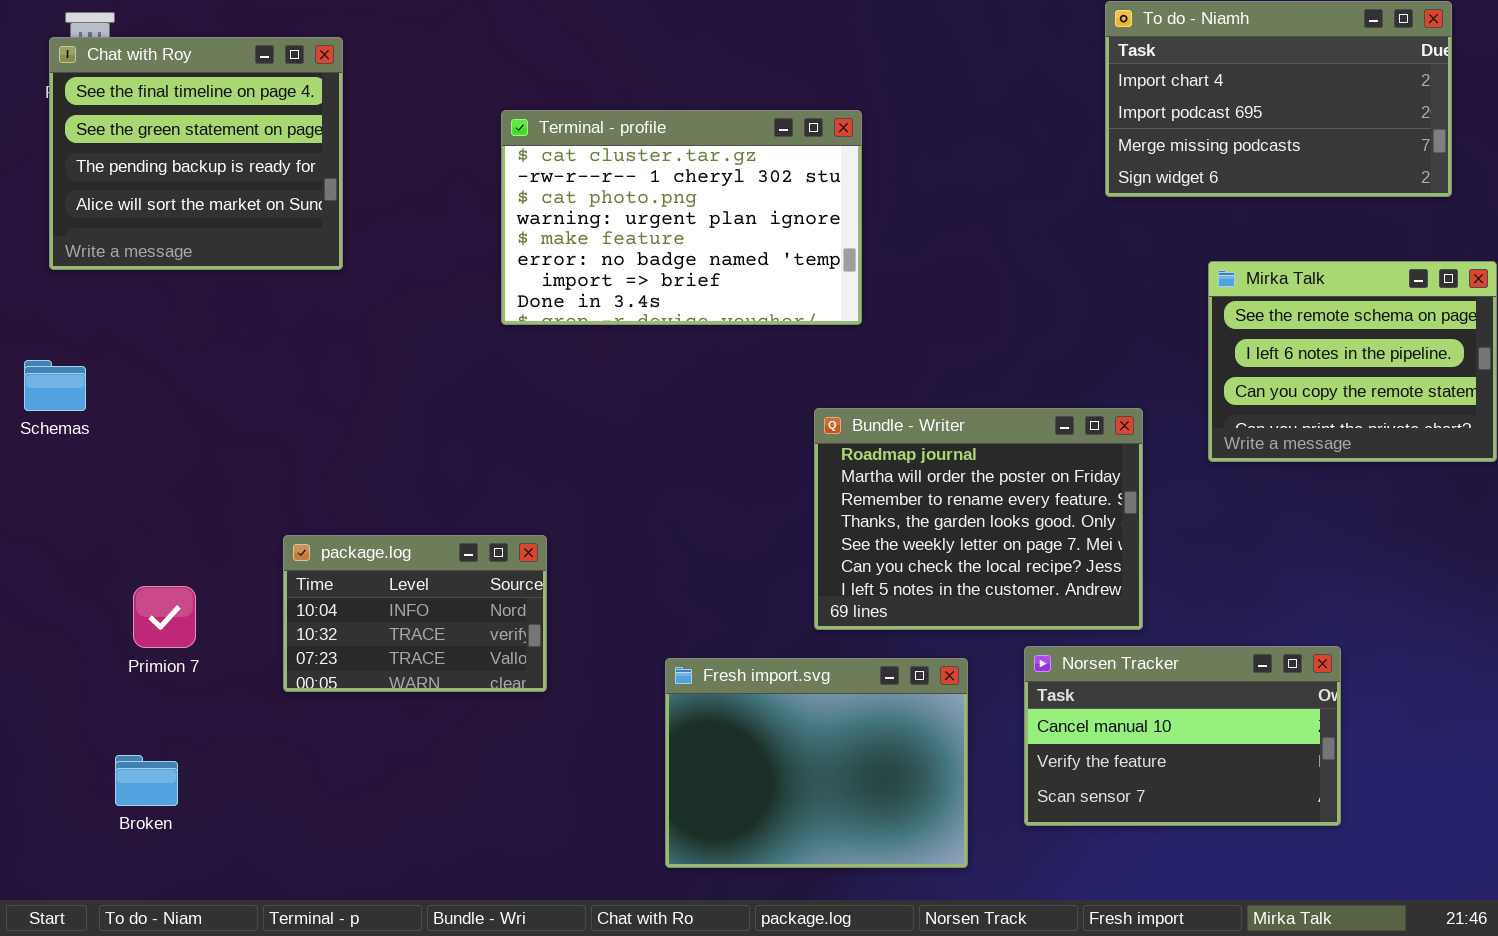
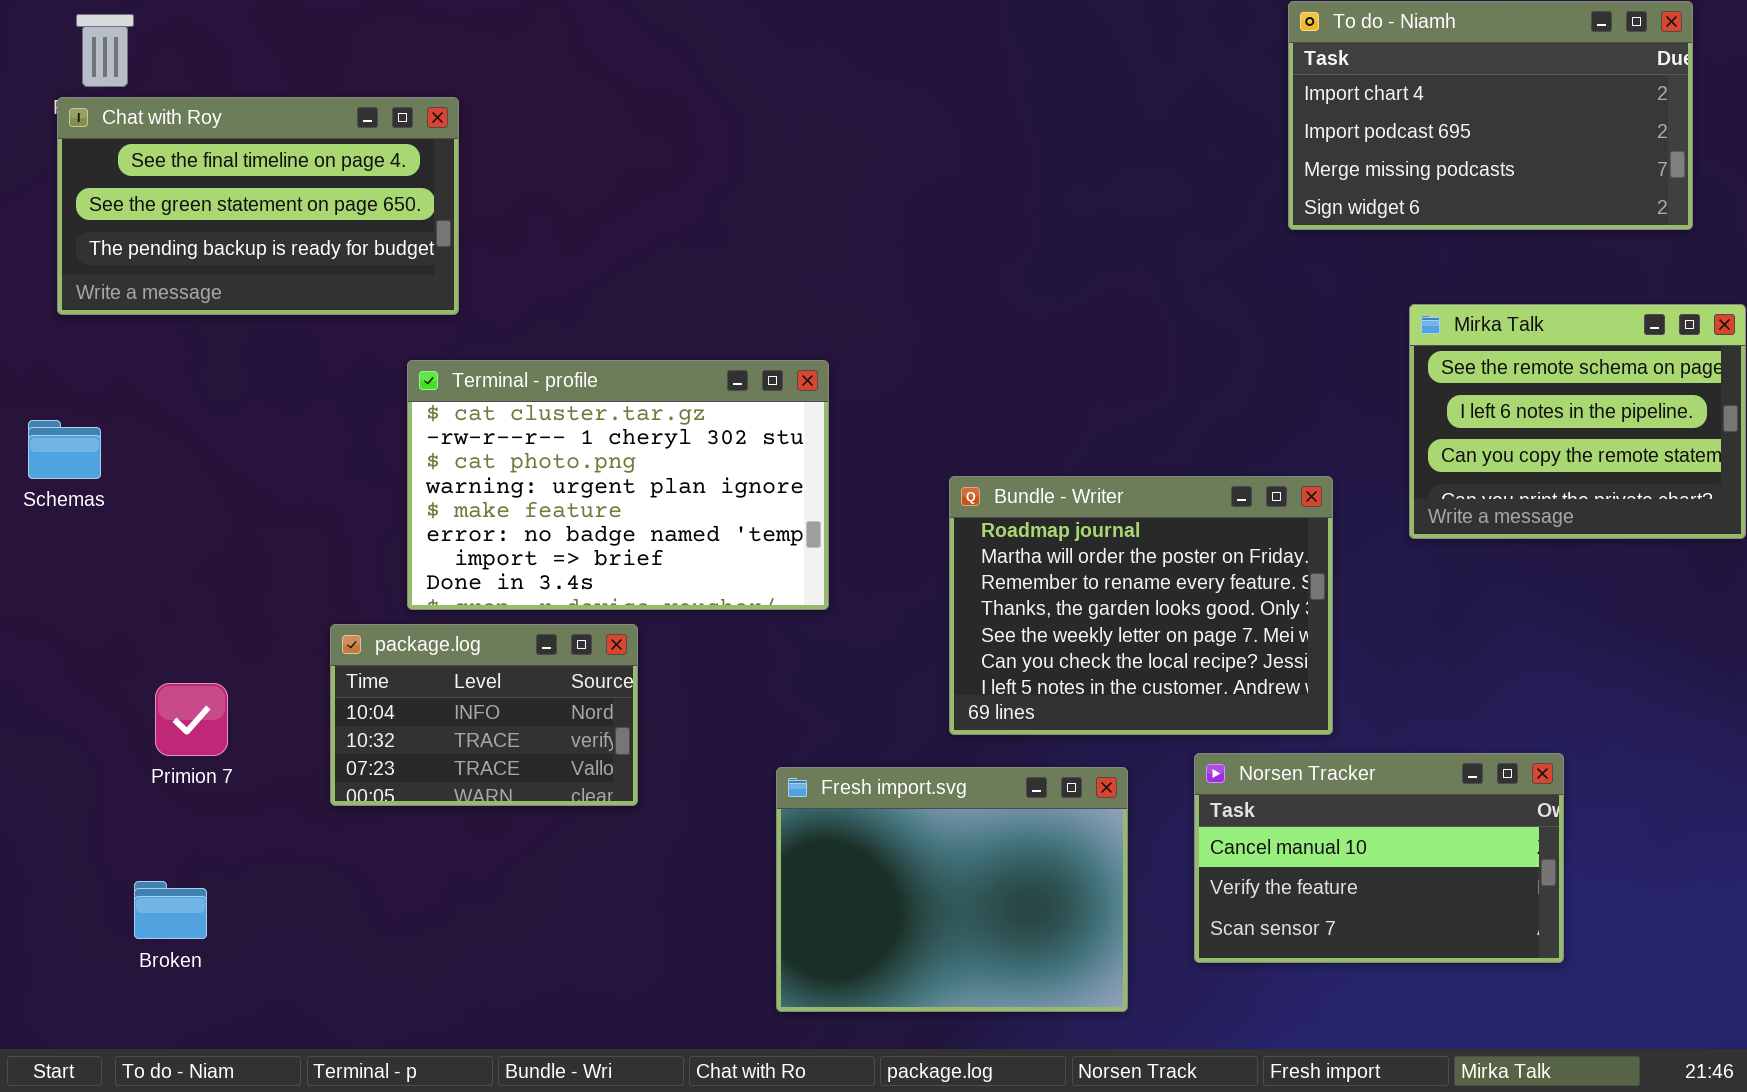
Chat with Roy: [49,37,343,270] -> [57,97,459,315], resized
Terminal - profile: [501,110,862,325] -> [407,360,829,610], moved

